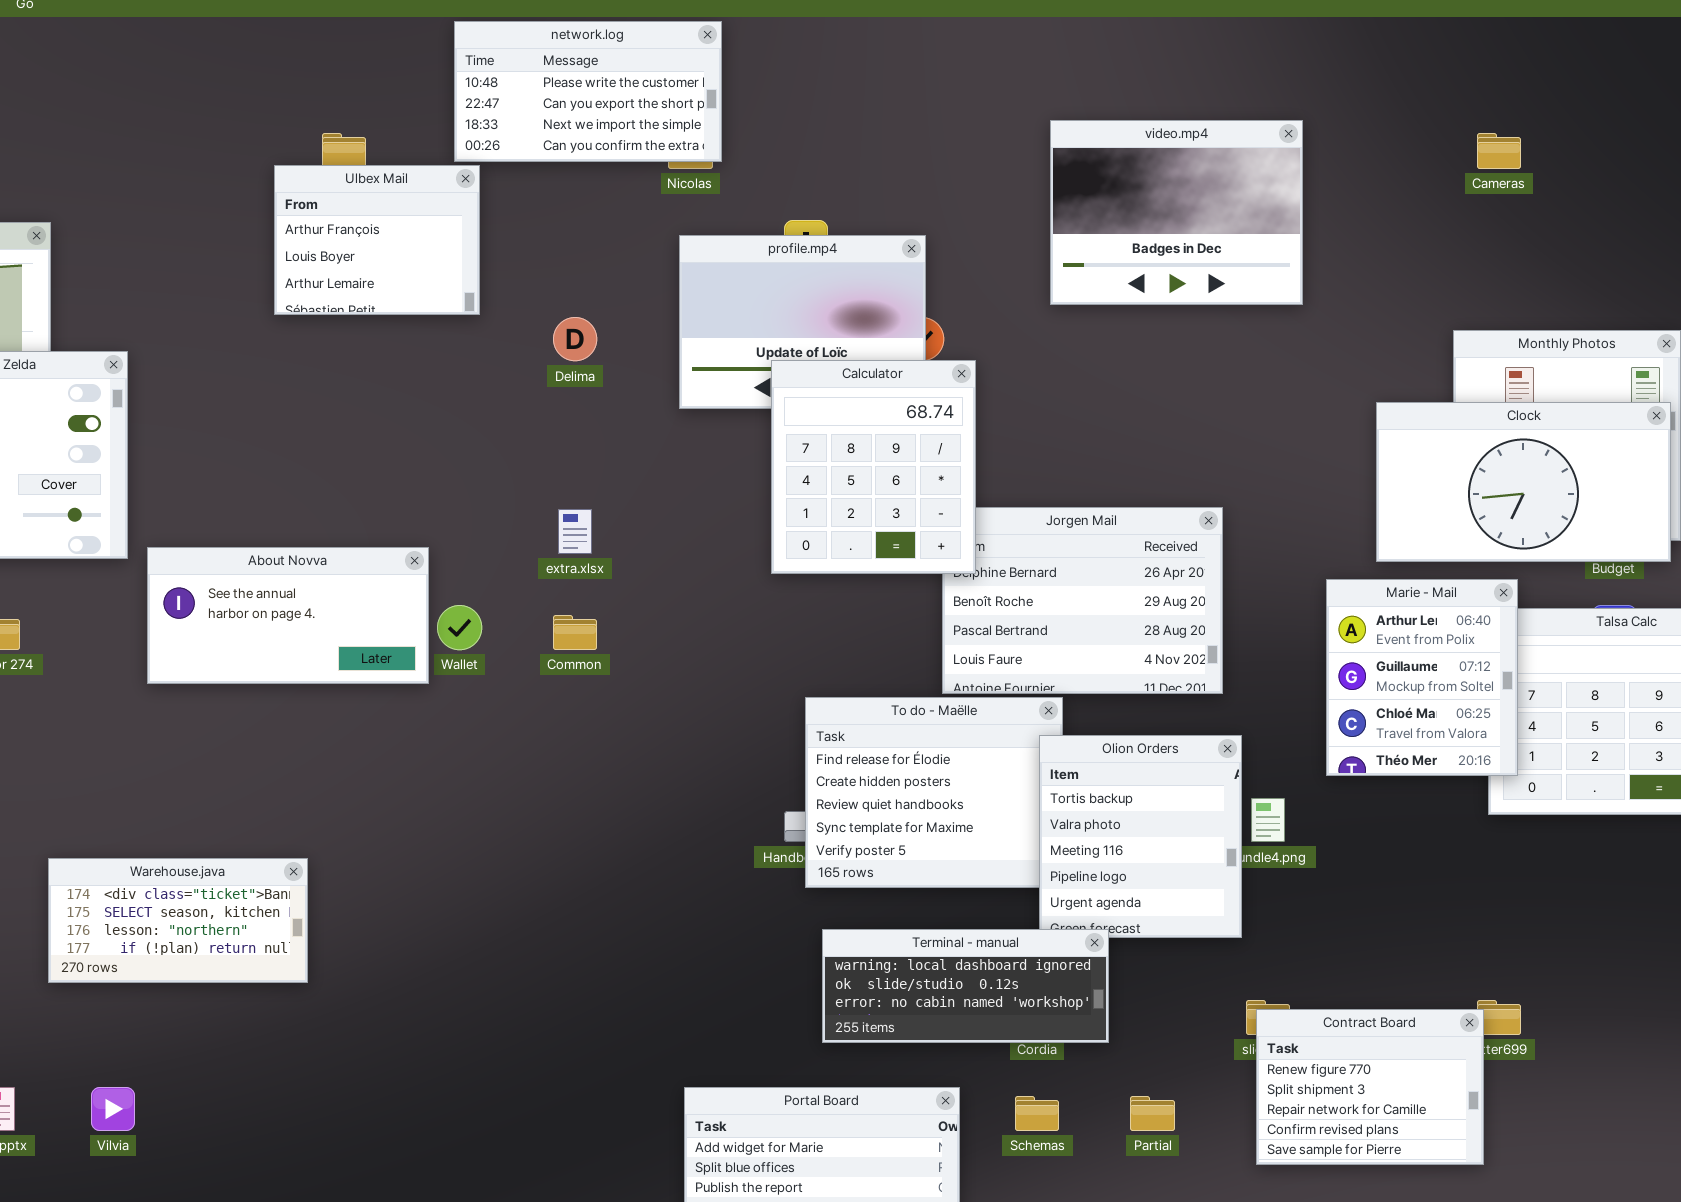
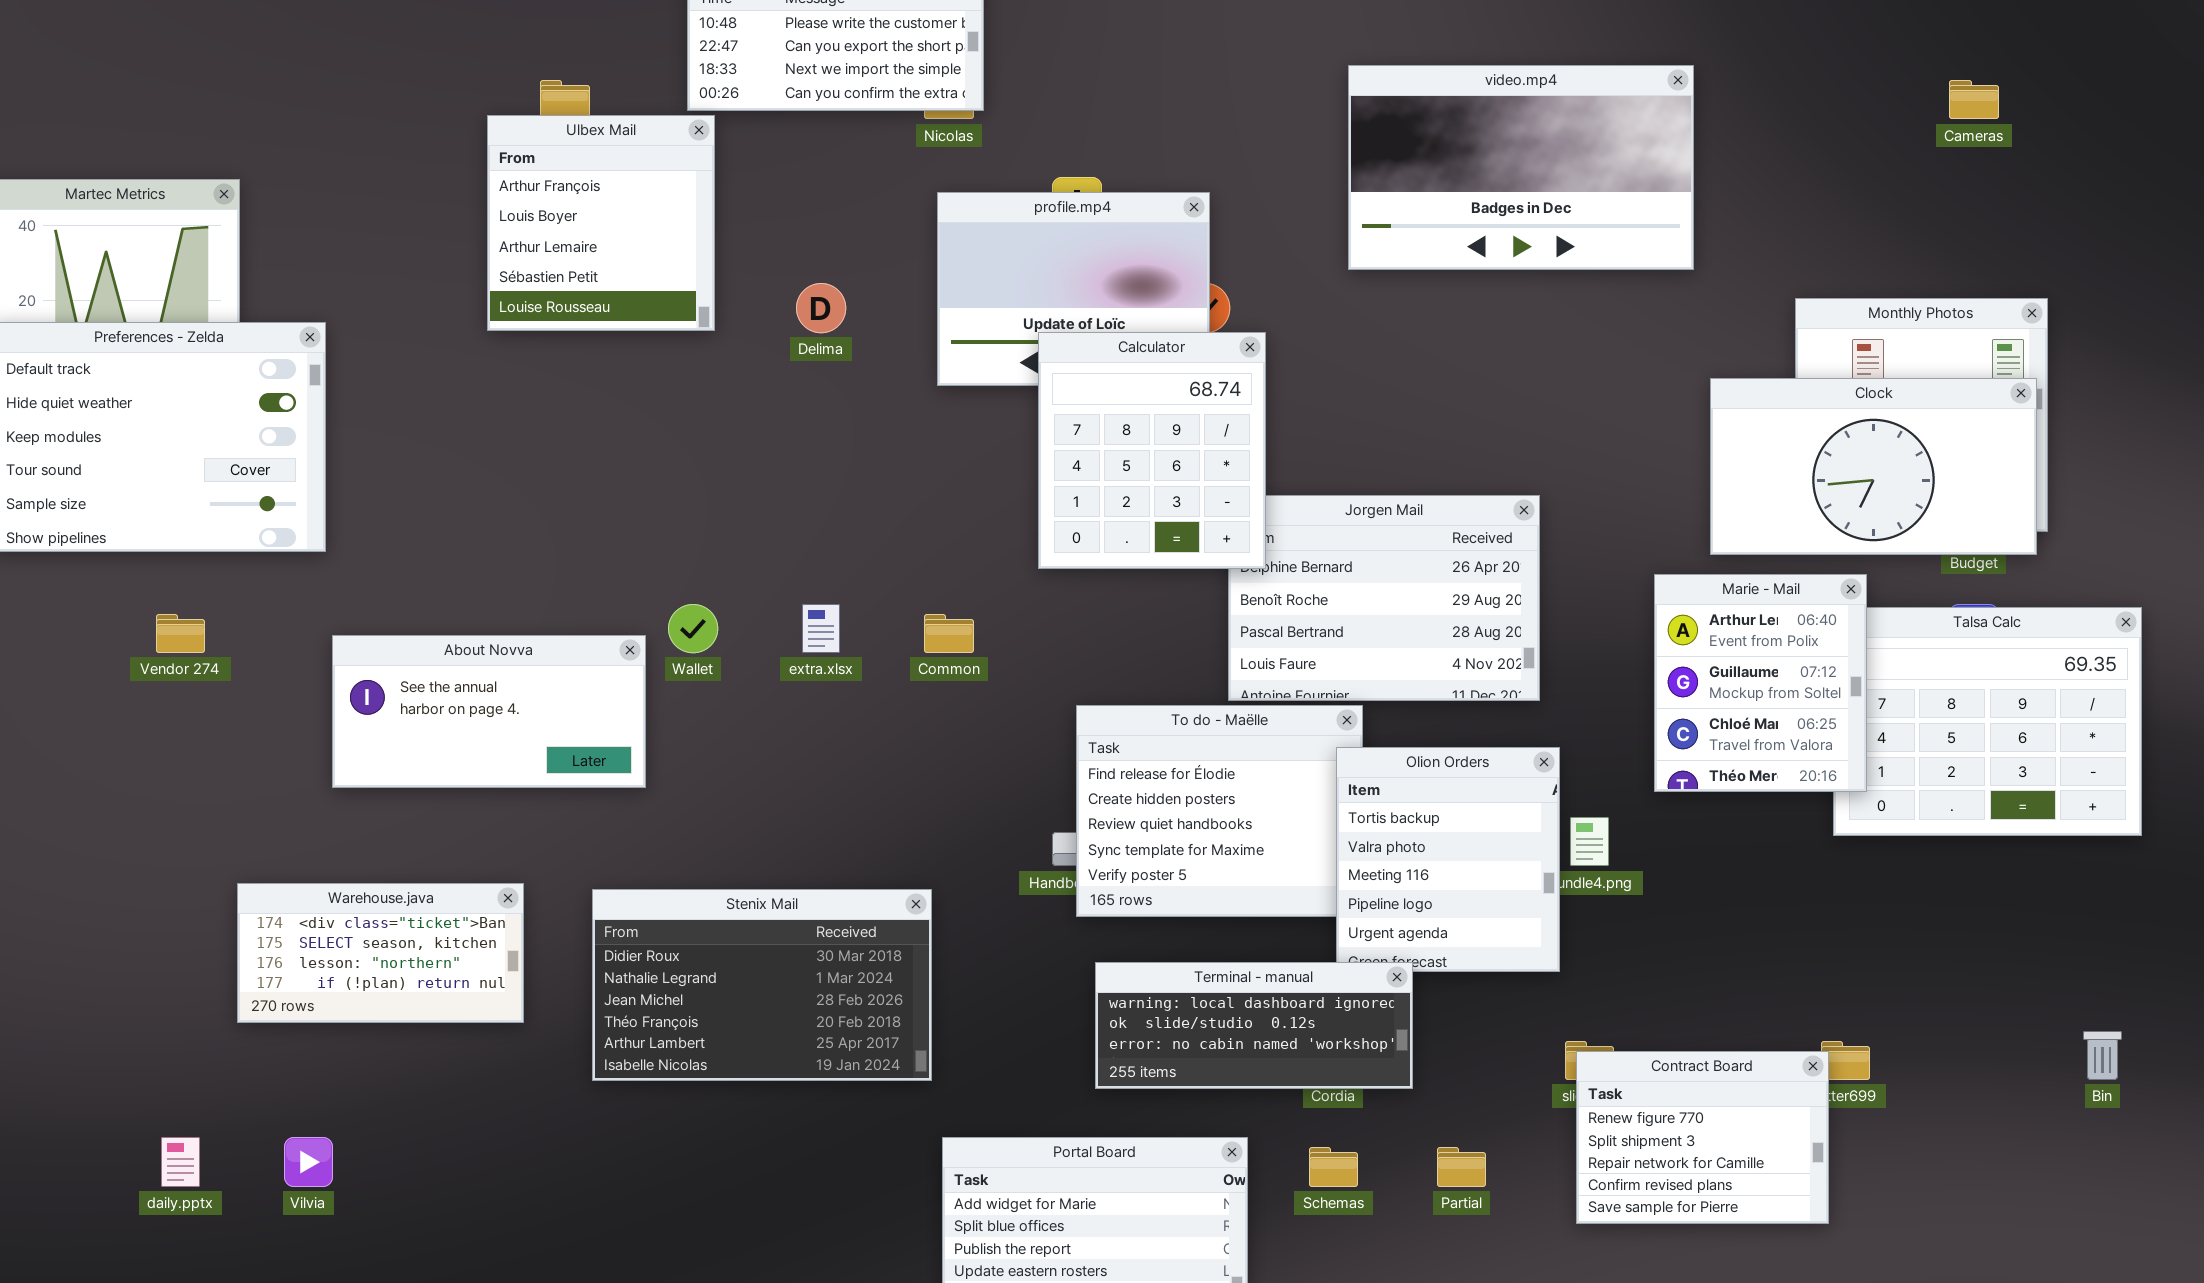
video.mp4: [1050,120,1303,305] -> [1348,65,1694,270], resized
Cameras: [1477,133,1521,169] -> [1949,80,1999,119], moved
Ulbex Mail: [274,165,480,315] -> [487,115,715,331], resized
extra.xlsx: [558,509,592,554] -> [802,604,840,653], moved
About Novva: [147,547,429,684] -> [332,635,646,788], moved
Common: [553,615,597,650] -> [924,614,974,653], moved
Stenix Mail: none -> [592,889,932,1081], opened

